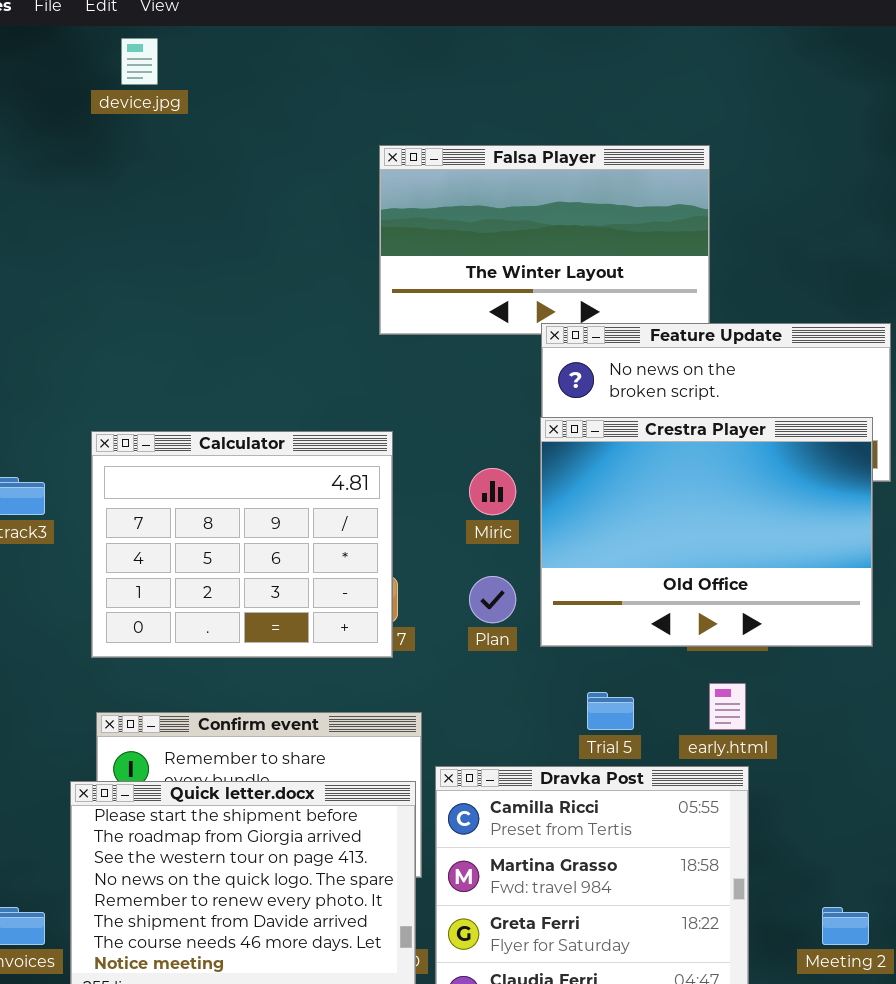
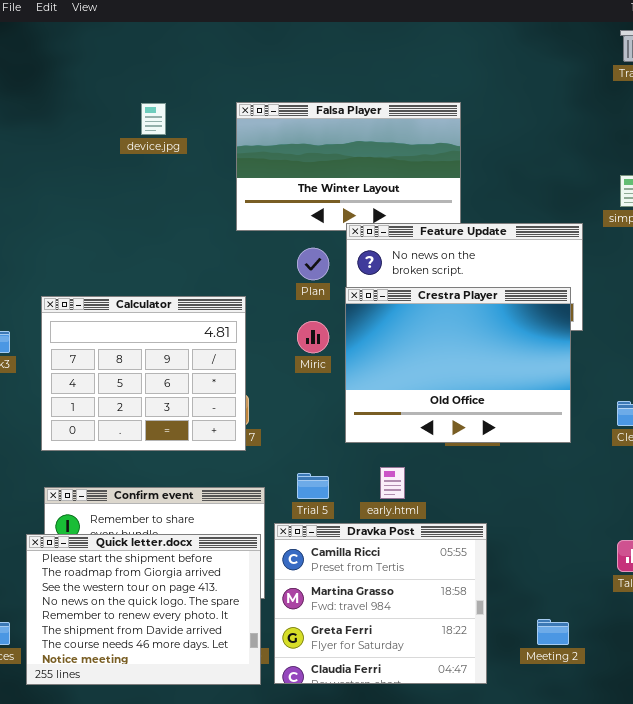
device.jpg: [121,38,158,85] -> [141,103,166,135], moved
Plan: [469,576,516,623] -> [297,248,329,280], moved
early.html: [709,683,746,730] -> [380,467,405,499], moved
Trial 5: [587,692,634,730] -> [297,473,329,499], moved

